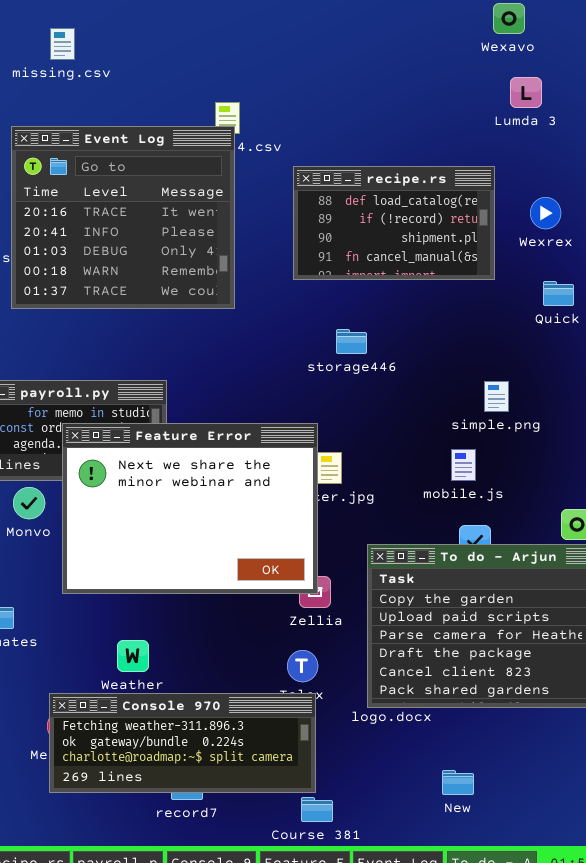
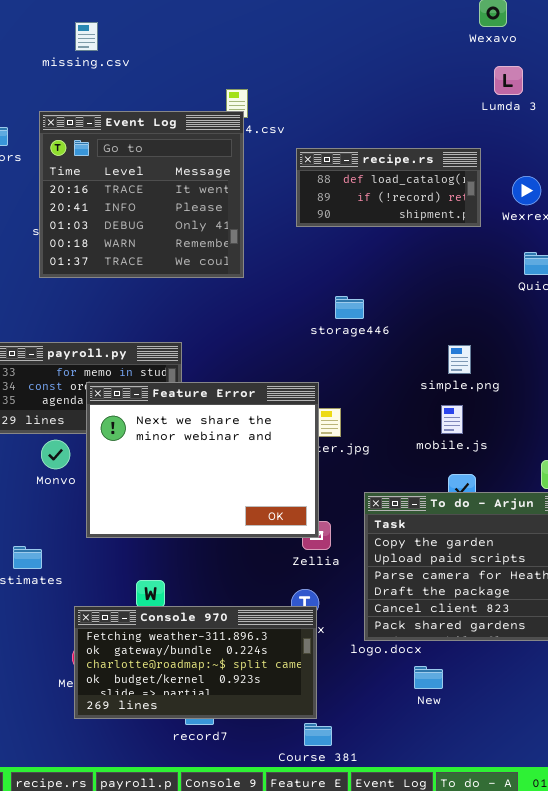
recipe.rs: [293,166,495,280] -> [296,148,481,227], resized
simple.png: [484,381,509,412] -> [448,345,471,374], moved
Console 970: [49,693,316,793] -> [74,606,317,719], resized
New: [442,770,474,795] -> [414,666,443,689], moved

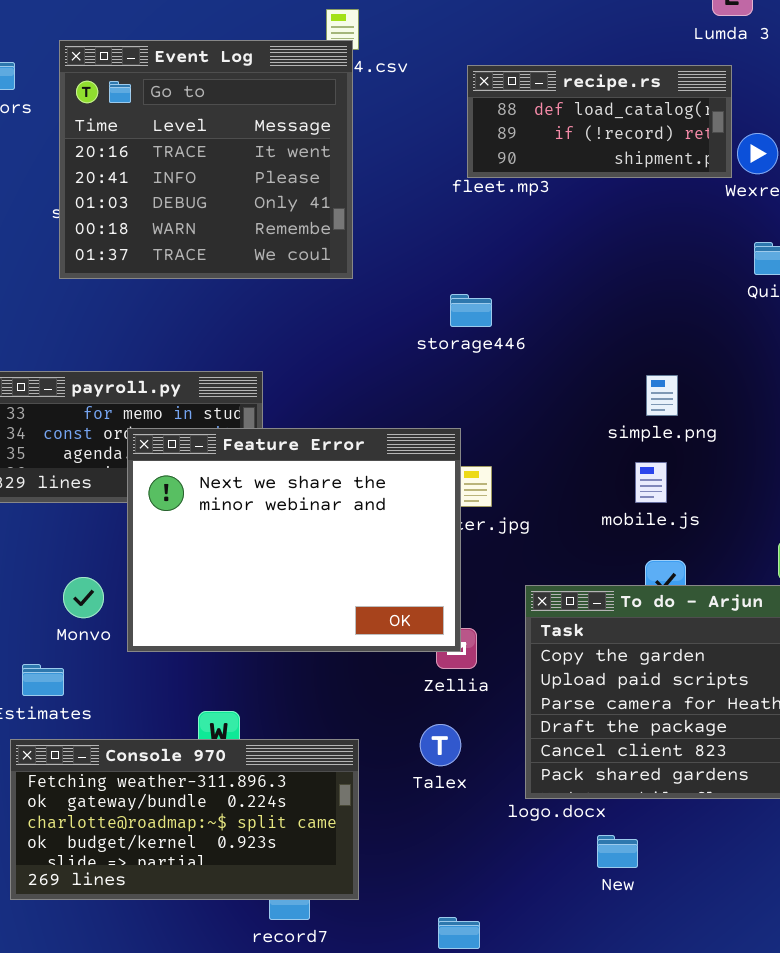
recipe.rs: [296,148,481,227] -> [467,65,732,178], moved
storage446: [335,296,364,319] -> [450,294,492,327], moved
Monvo: [41,440,70,469] -> [63,577,104,618], moved
Console 970: [74,606,317,719] -> [10,739,359,900], moved

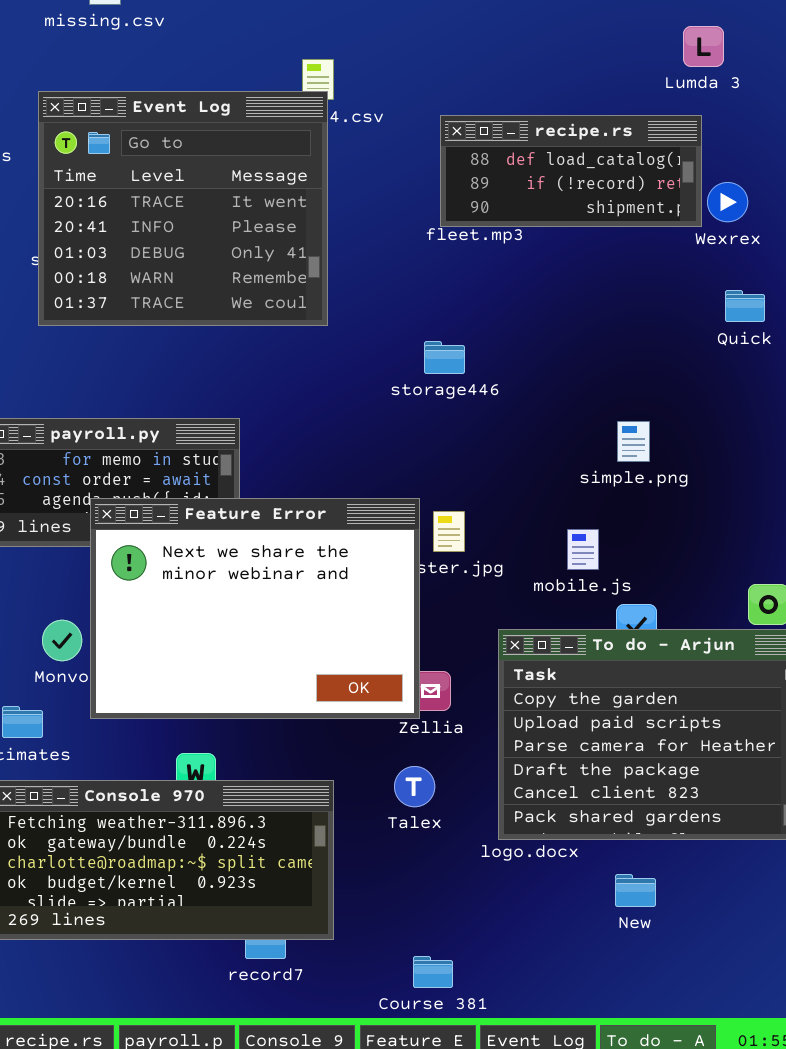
Feature Error: [127,428,461,652] -> [90,498,420,719], moved
mobile.js: [635,462,667,503] -> [567,529,599,570], moved
New: [597,835,638,868] -> [615,874,656,907], moved

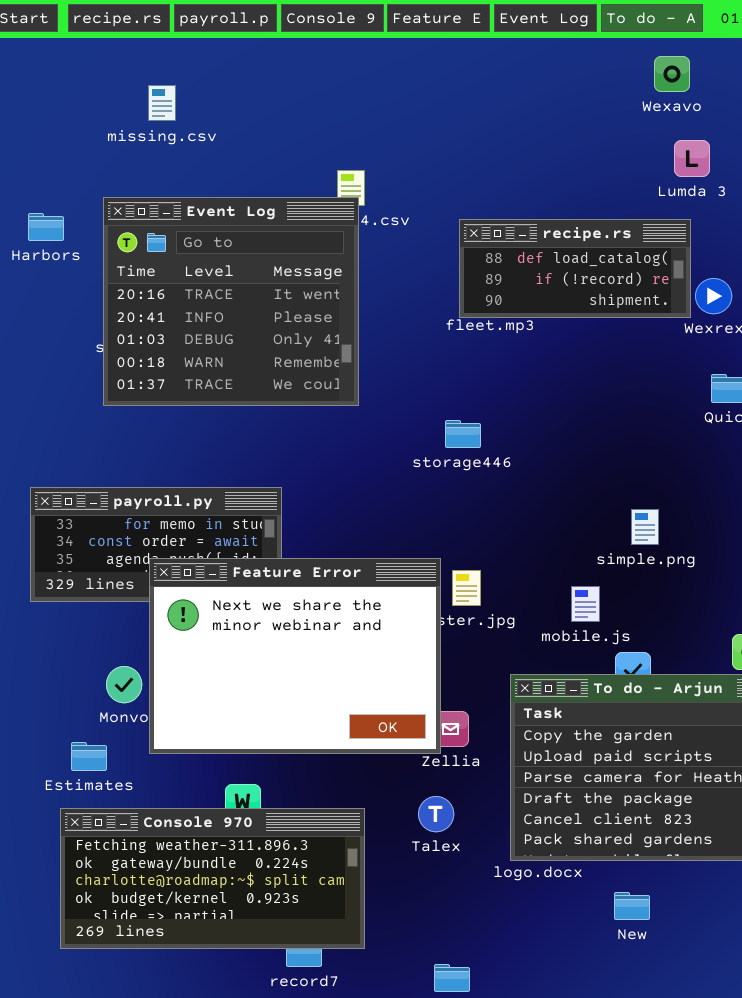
simple.png: [617,421,650,462] -> [631,509,659,545], moved

